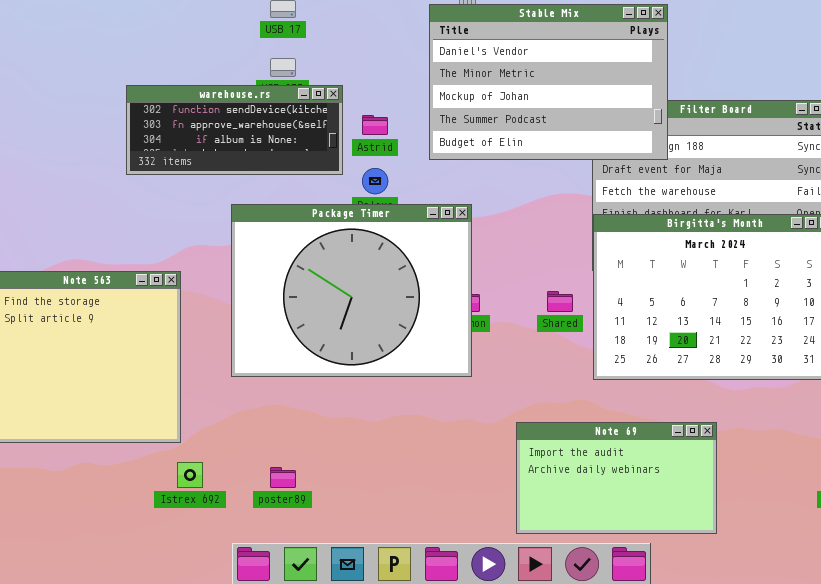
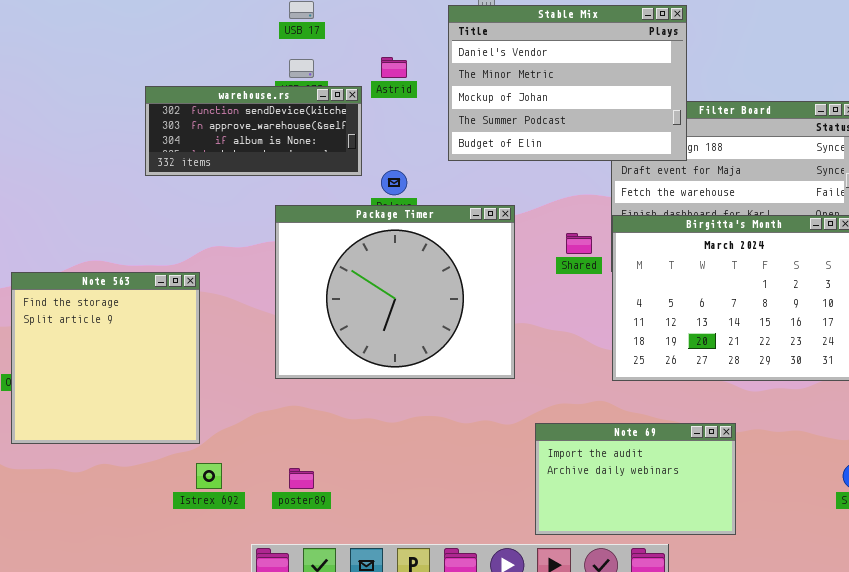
Astrid: [362,115,388,135] -> [381,57,407,78], moved
Package Timer: [231,204,472,377] -> [275,205,515,379], moved
Shared: [547,291,573,312] -> [566,233,592,254], moved

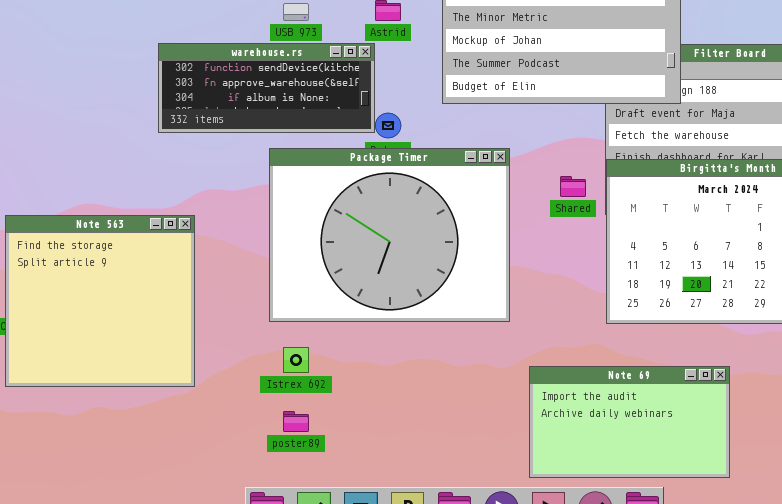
warehouse.rs: [145,86,362,176] -> [158,43,375,133], moved
Istrex 692: [196,463,222,489] -> [283,347,309,373], moved

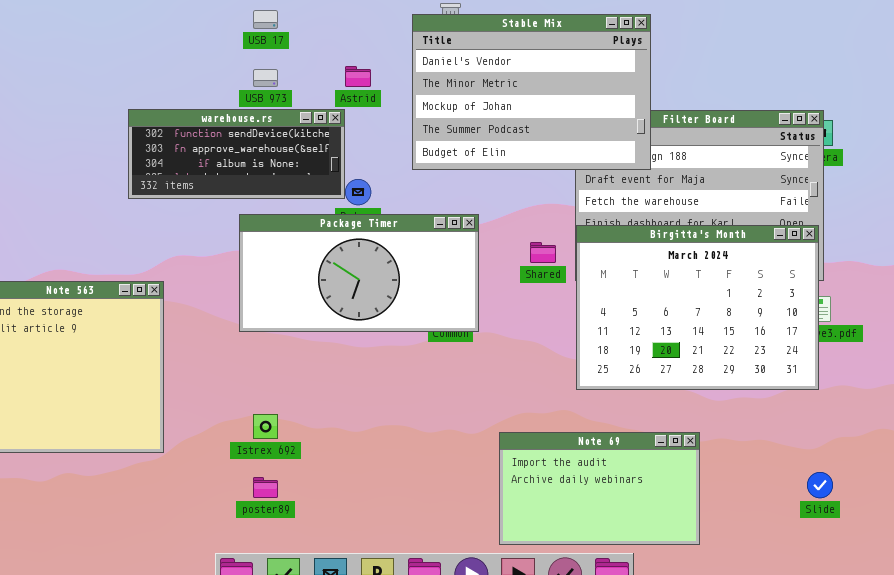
Package Timer: [269,148,510,322] -> [239,214,479,332], resized

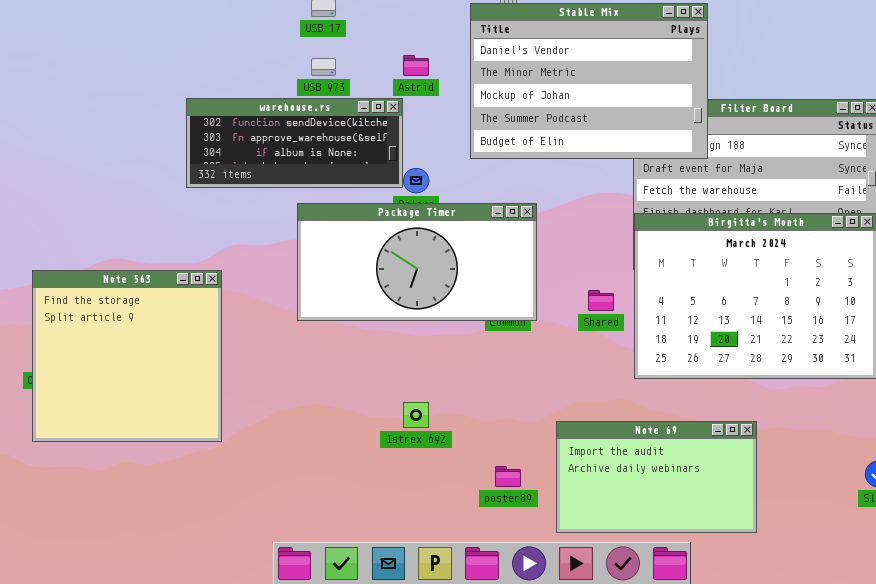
Shared: [530,242,556,263] -> [588,290,614,311], moved
Istrex 692: [253,414,278,439] -> [403,402,429,428], moved
poster89: [253,477,278,498] -> [495,466,521,487], moved

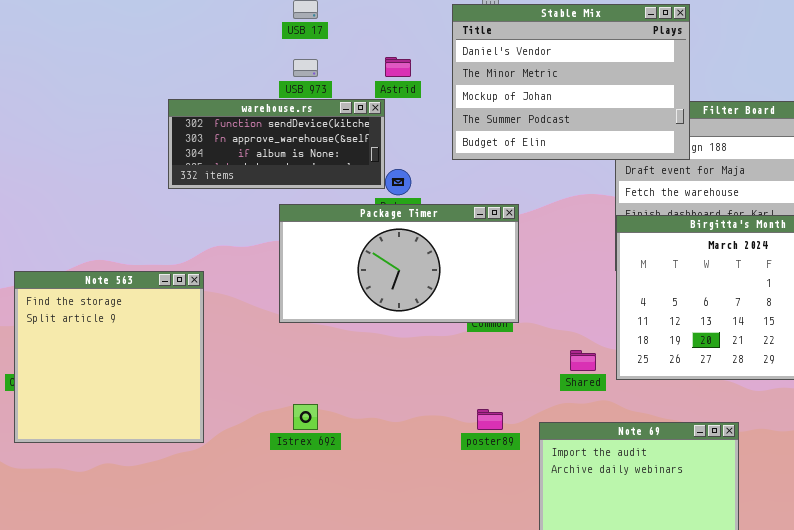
Shared: [588,290,614,311] -> [570,350,596,371], moved
Istrex 692: [403,402,429,428] -> [293,404,318,430], moved
poster89: [495,466,521,487] -> [477,409,503,430], moved

